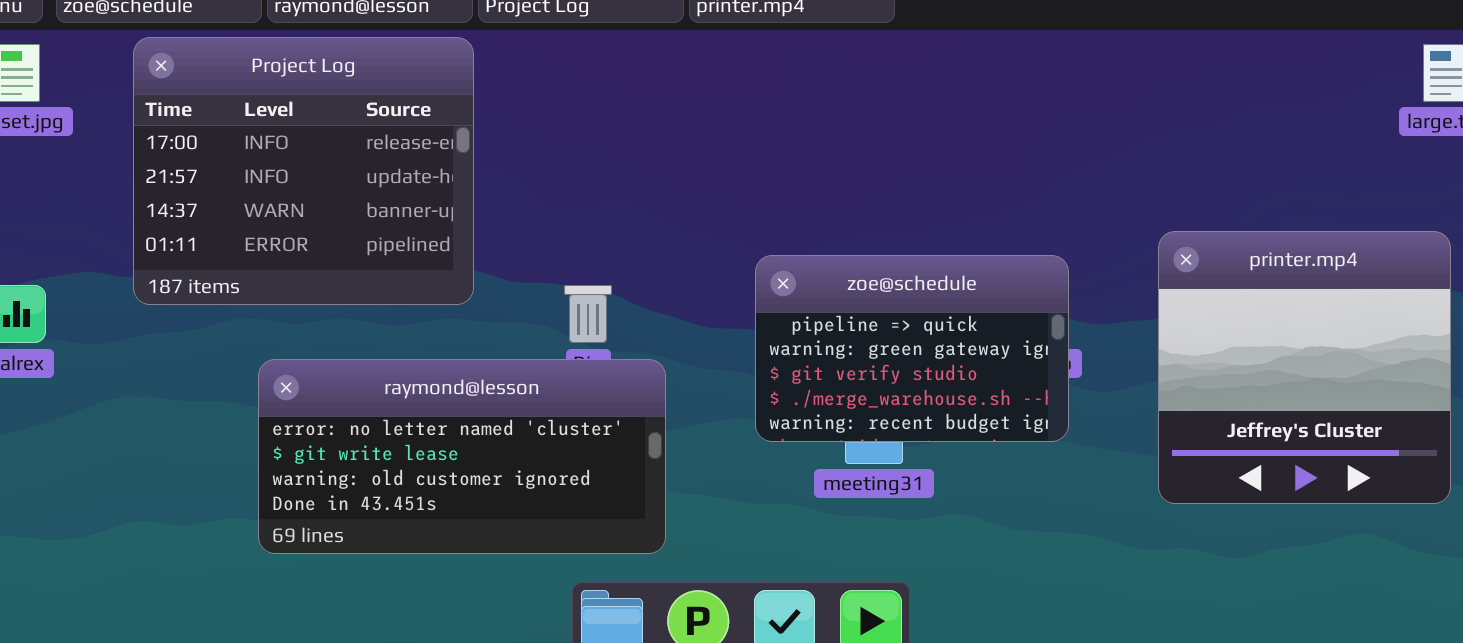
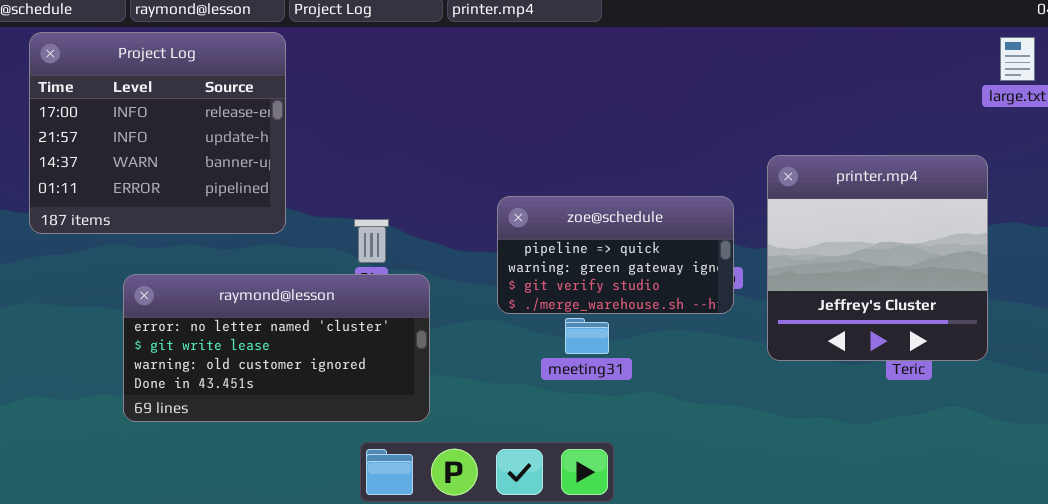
printer.mp4: [1158,231,1451,504] -> [767,155,988,361], moved
zoe@schedule: [755,255,1069,442] -> [497,196,734,314], resized

